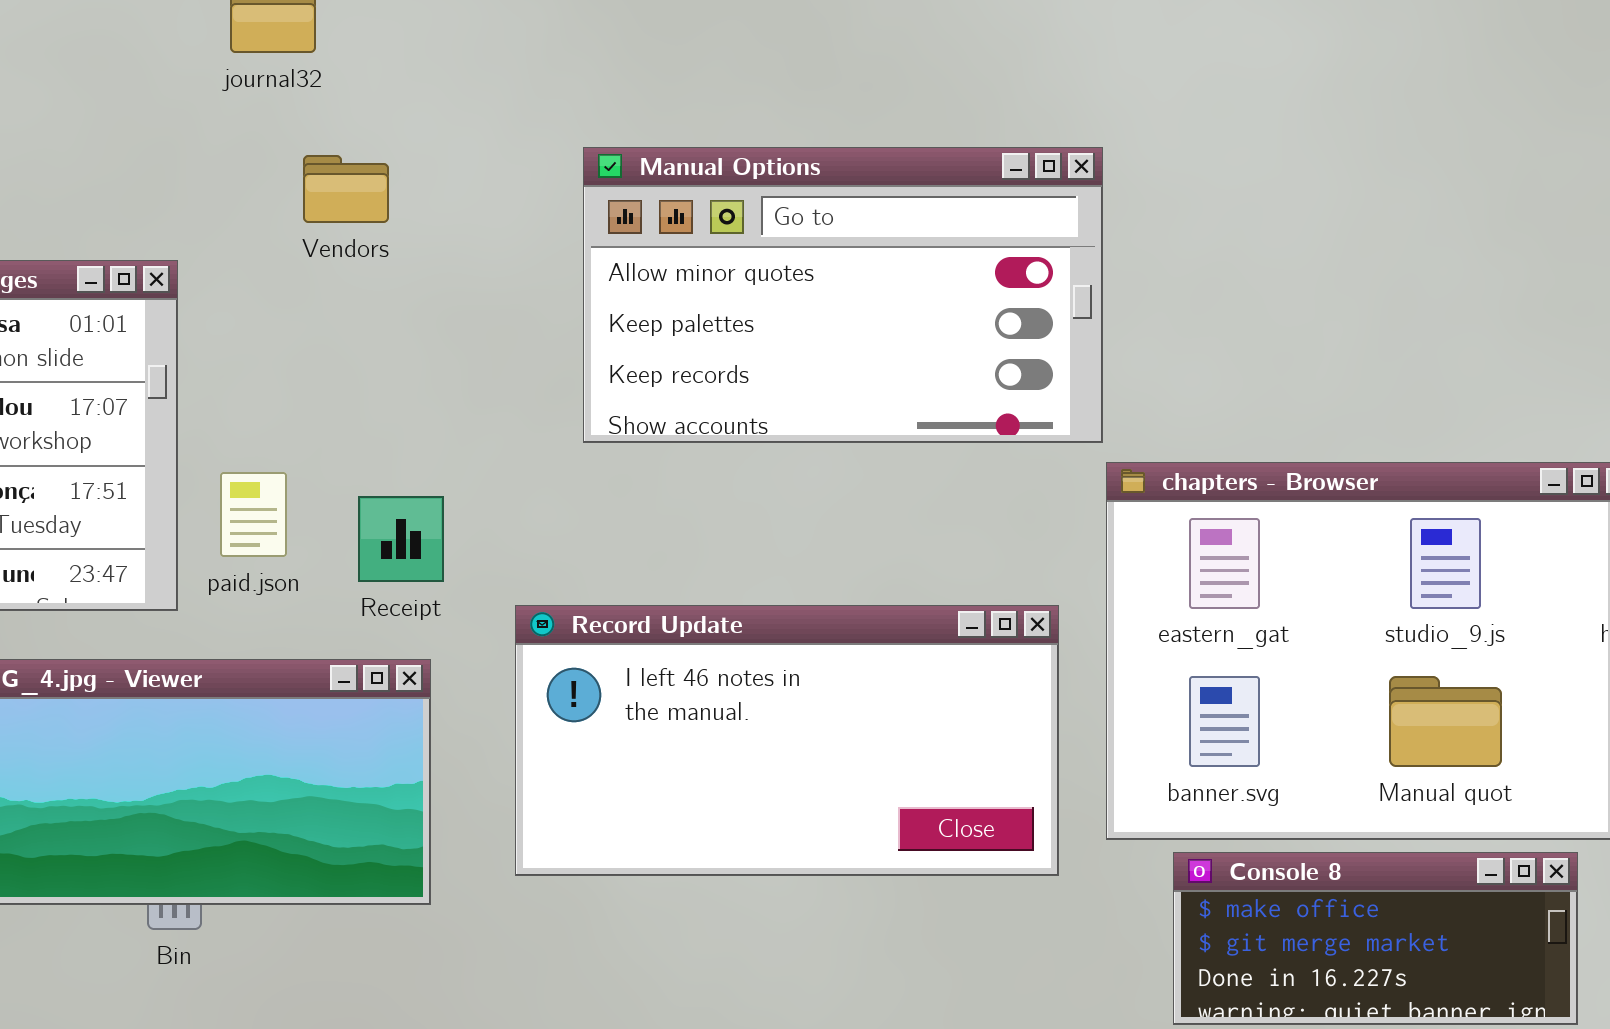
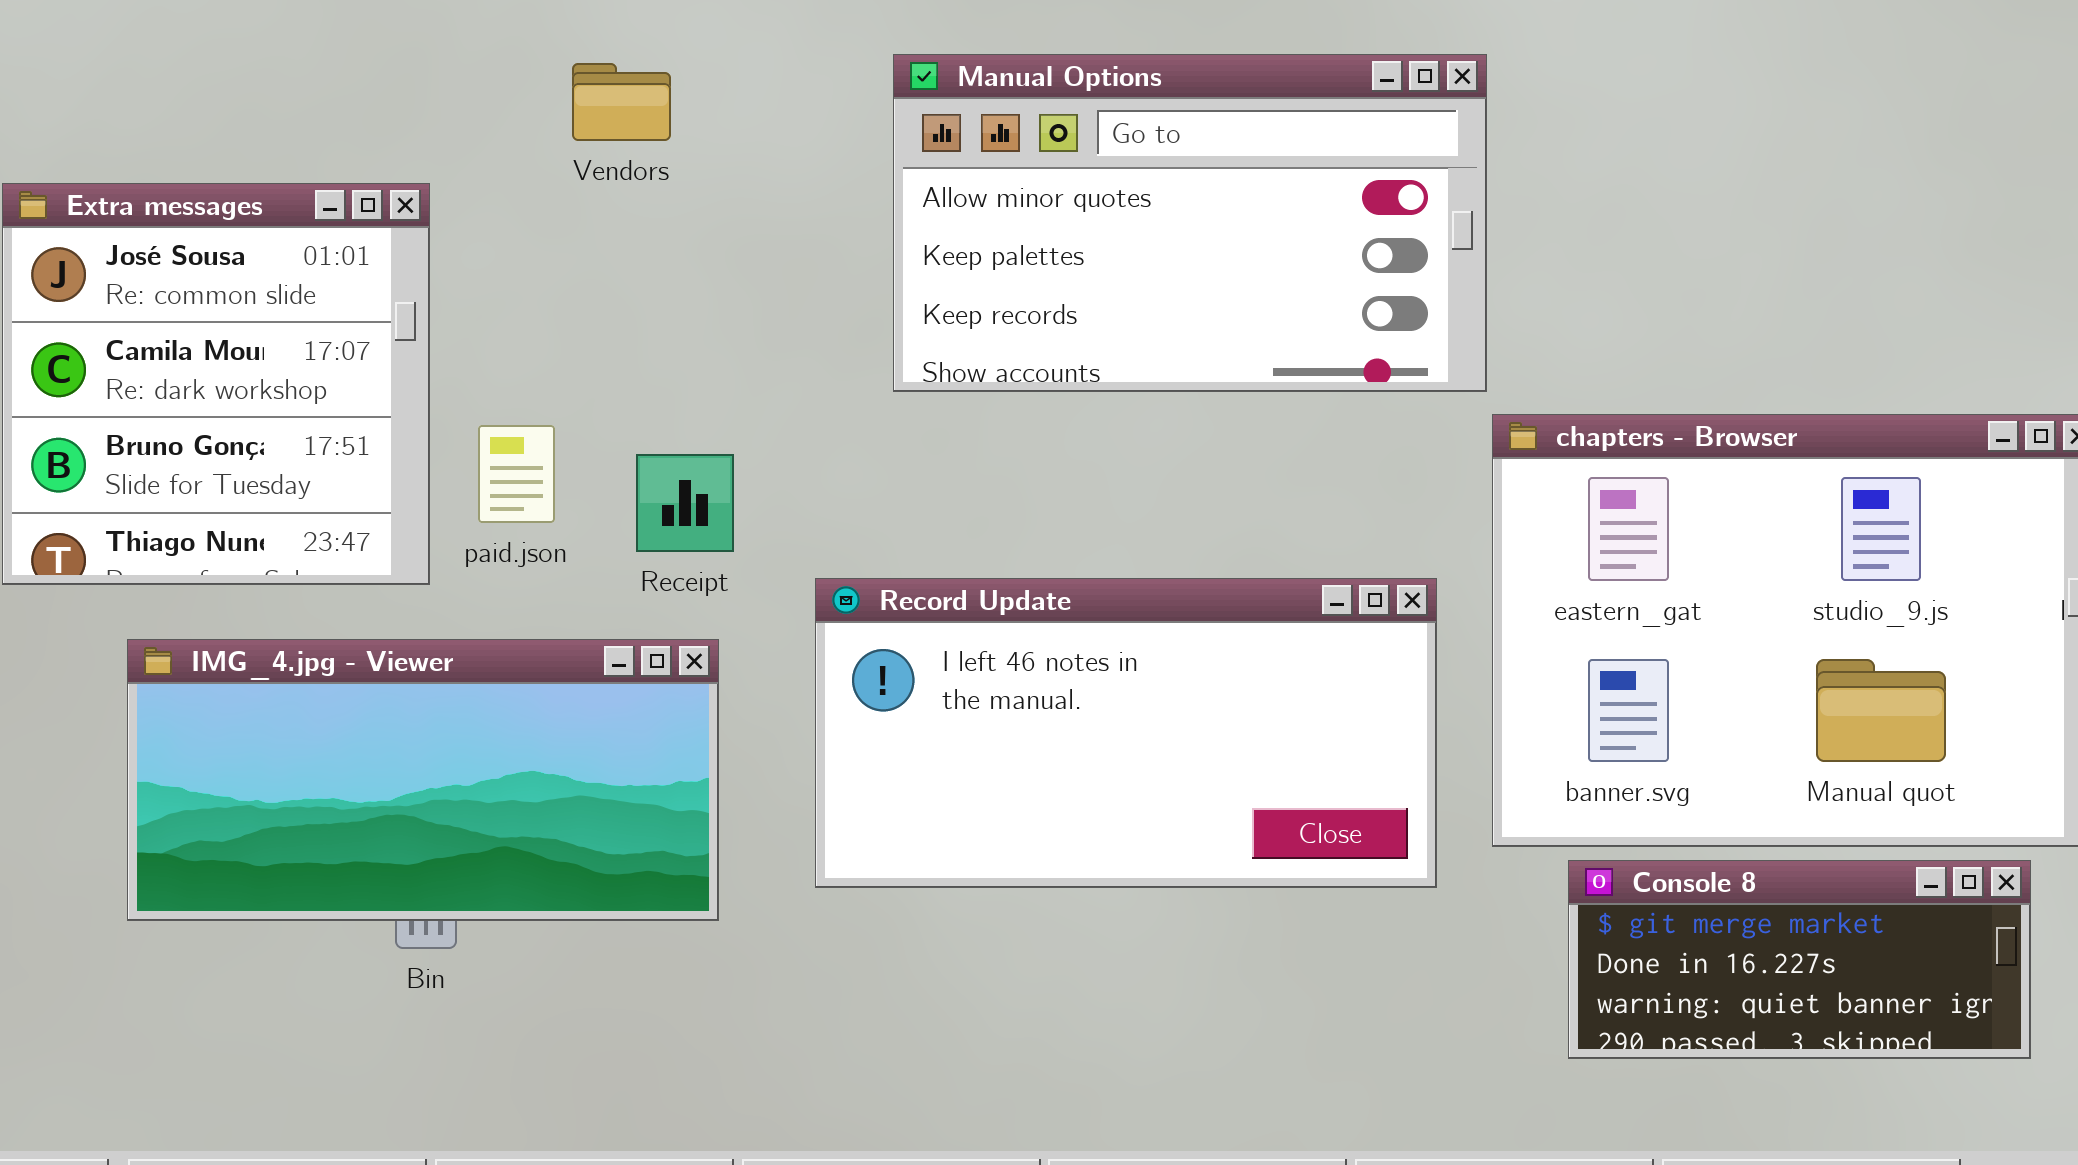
Console 8: [1173,852,1578,1025] -> [1568,860,2031,1059], scrolled down 1 row

